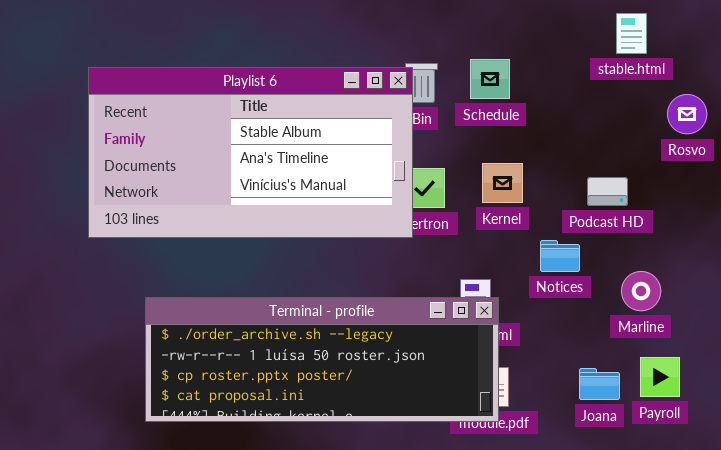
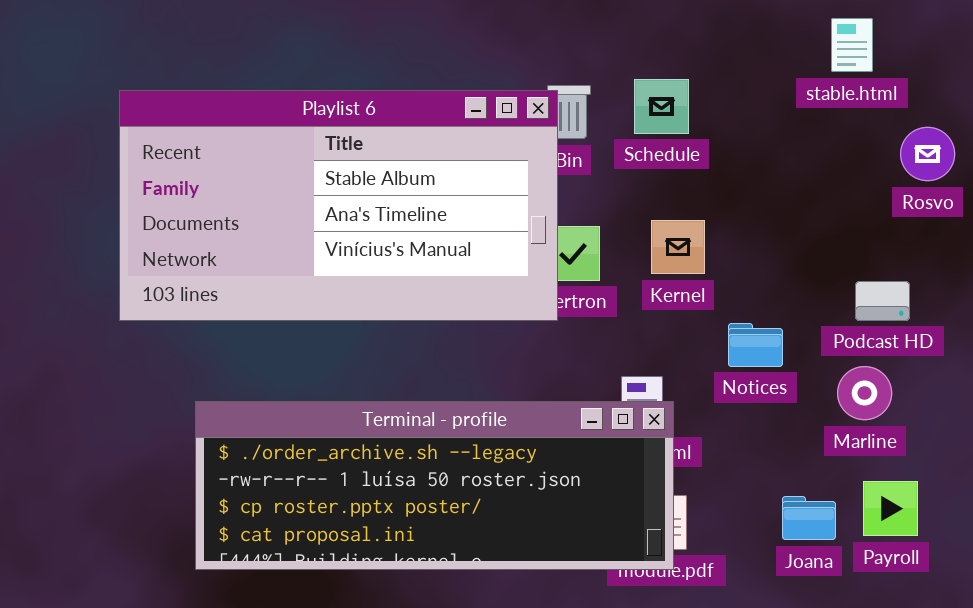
Podcast HD: [587,177,628,206] -> [855,281,910,321], moved

